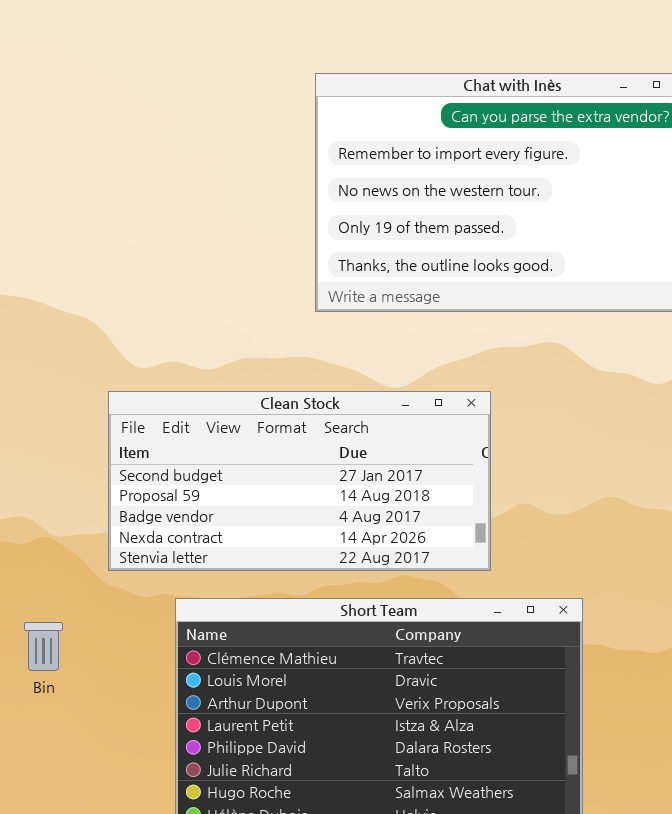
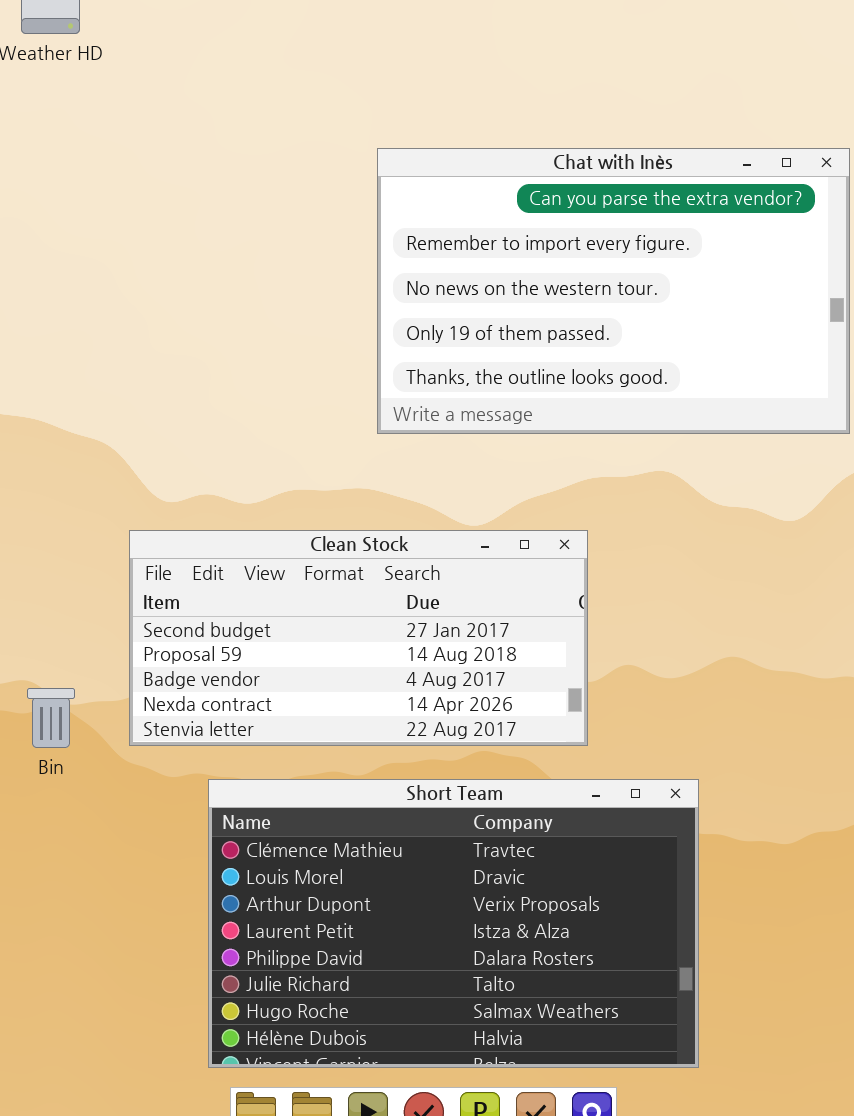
Bin: [24,622,63,671] -> [27,688,75,748], moved

